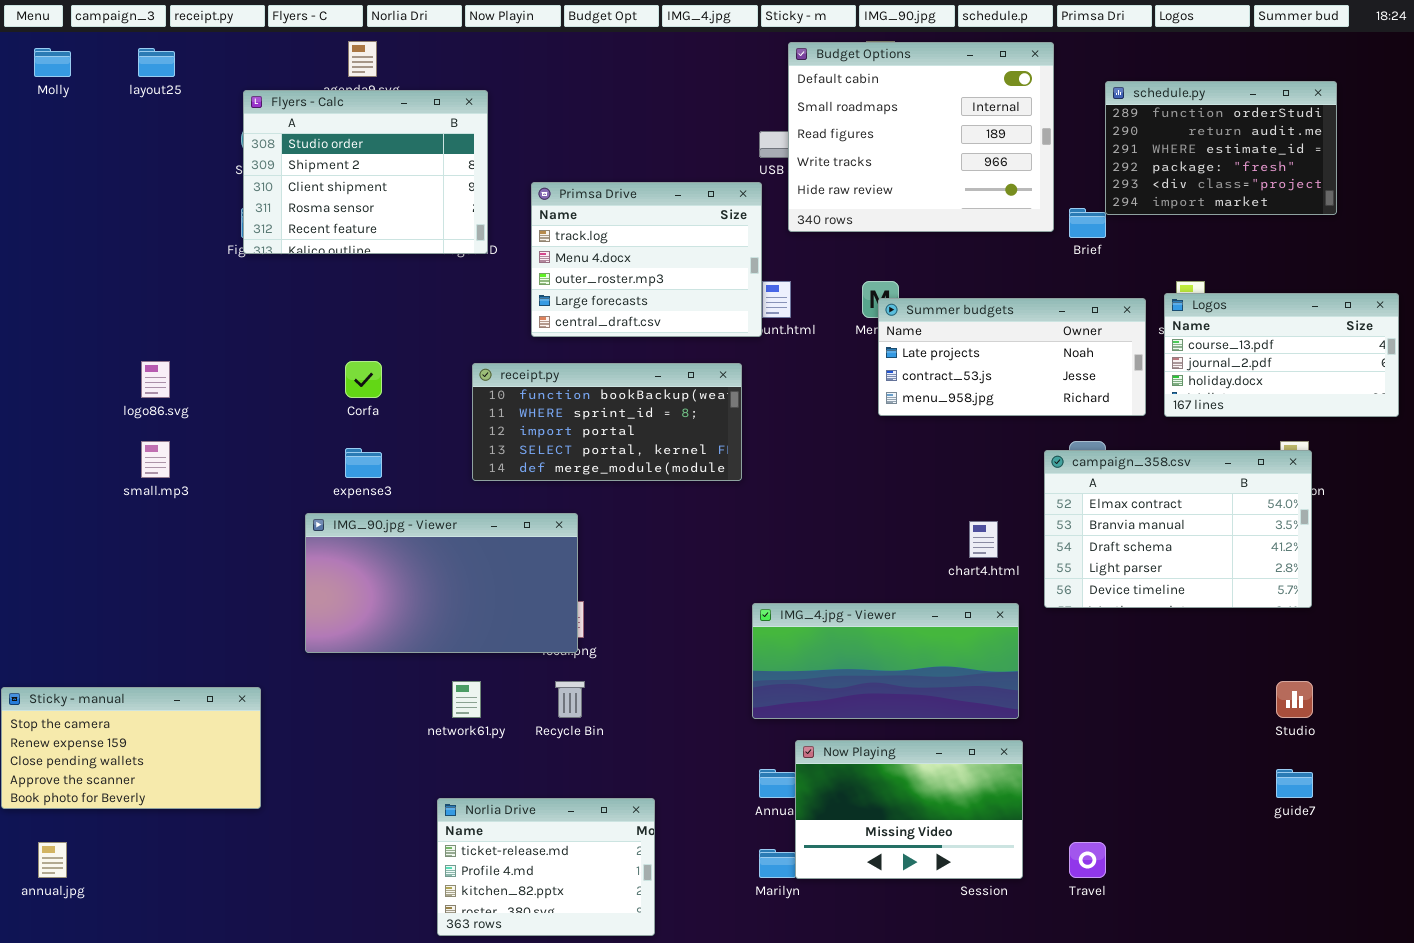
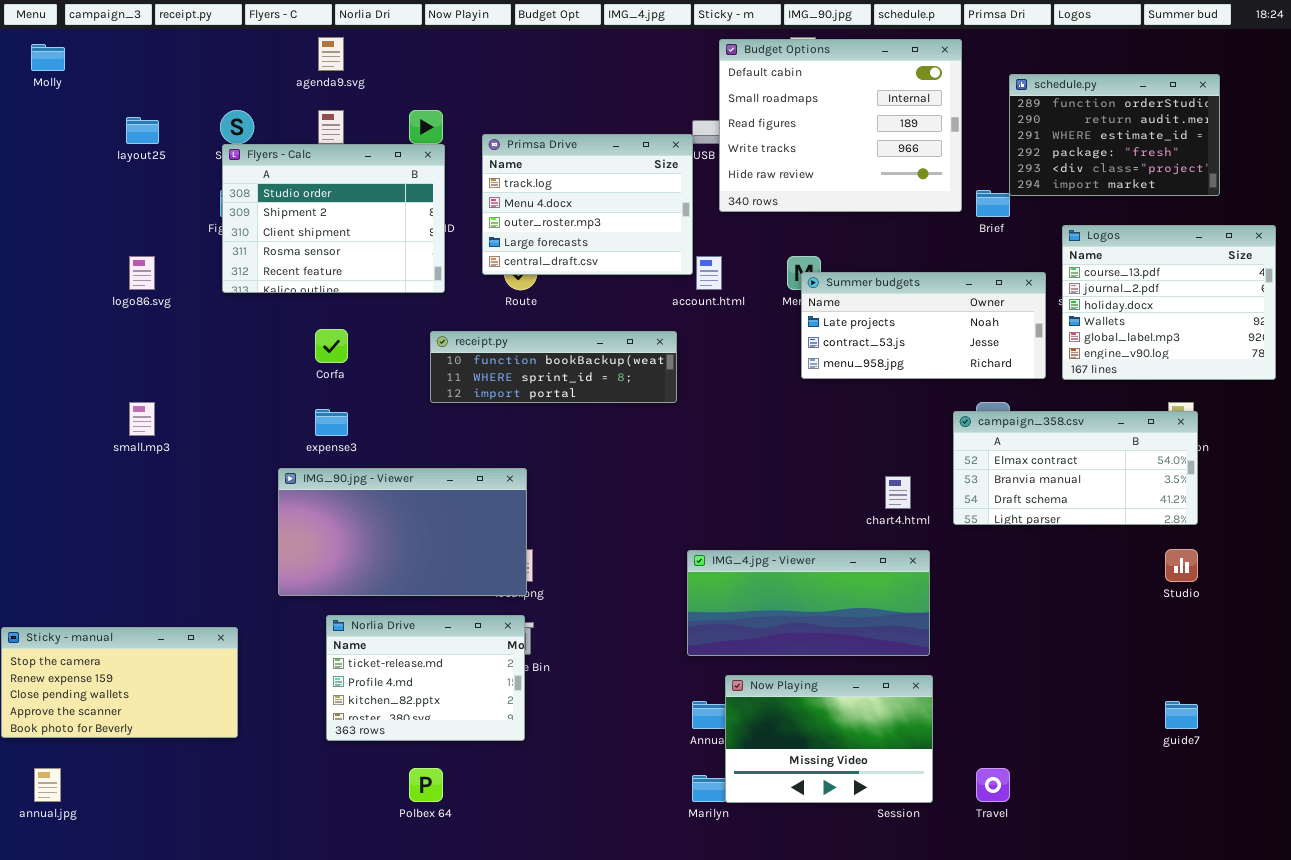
layout25: [138,48,175,77] -> [126,117,159,144], moved
Flyers - Calc: [243,90,488,254] -> [222,144,445,293], moved
Primsa Drive: [531,182,762,337] -> [482,134,693,275], moved
Logos: [1164,293,1399,417] -> [1062,225,1276,380], resized
logo86.svg: [141,361,170,398] -> [129,256,155,290], moved
receipt.py: [472,363,742,481] -> [430,331,677,403], resized
campaign_358.csv: [1044,450,1312,608] -> [953,411,1198,525], resized
Studio: [1276,681,1313,718] -> [1165,549,1198,582], moved
Norlia Drive: [437,798,655,936] -> [326,615,525,741], moved

